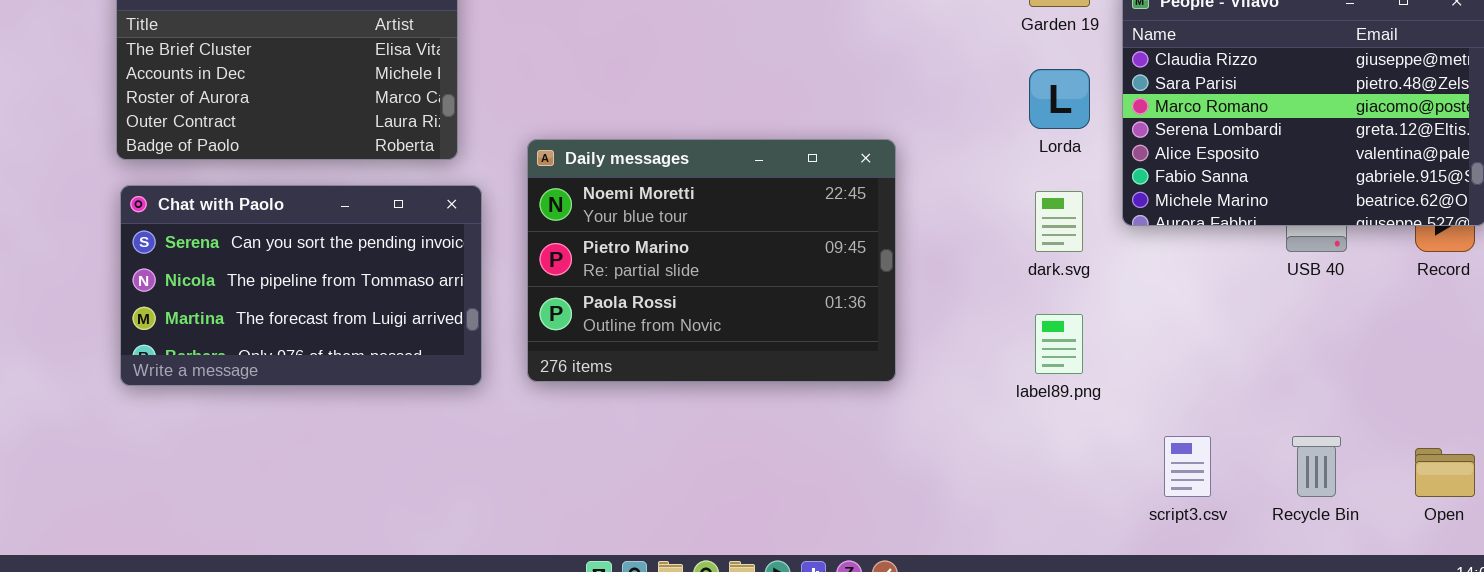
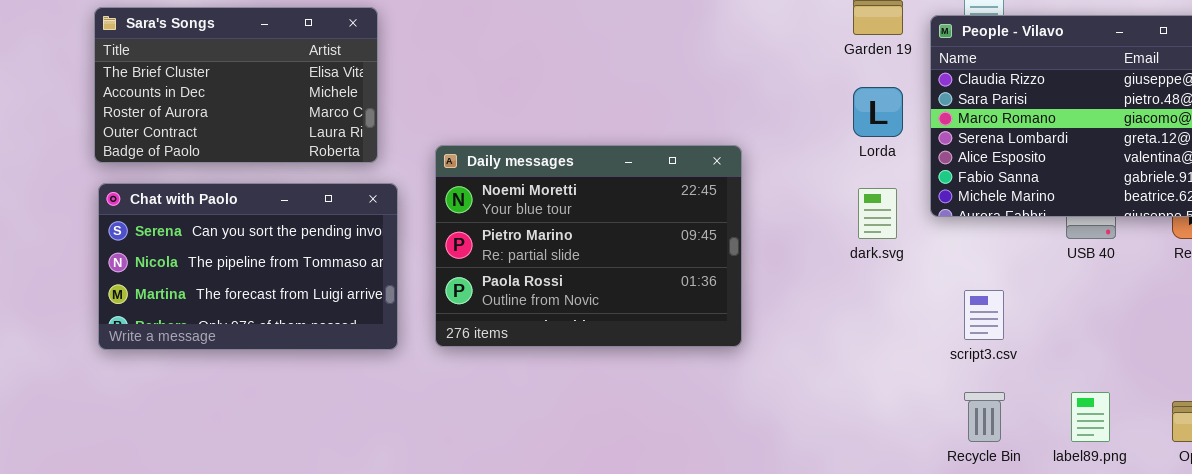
label89.png: [1035,314,1083,374] -> [1071,392,1110,442], moved
script3.csv: [1164,436,1211,497] -> [964,290,1004,340], moved
Recycle Bin: [1292,436,1341,497] -> [964,392,1005,442], moved

